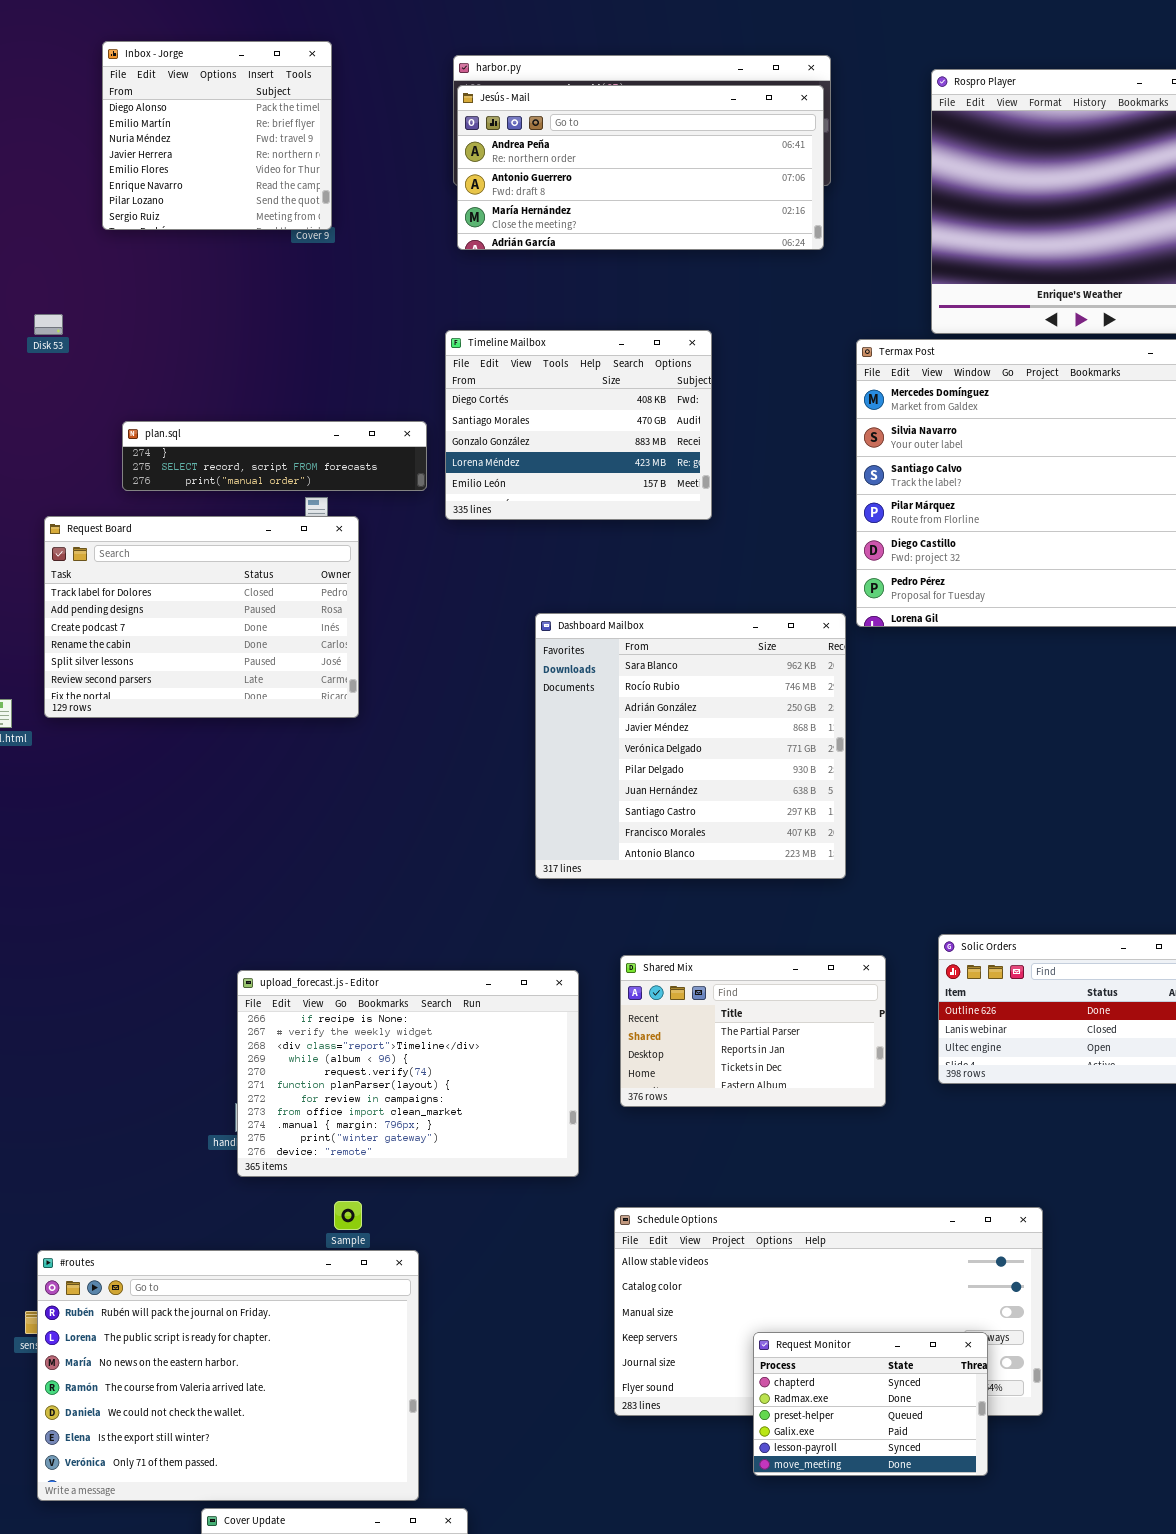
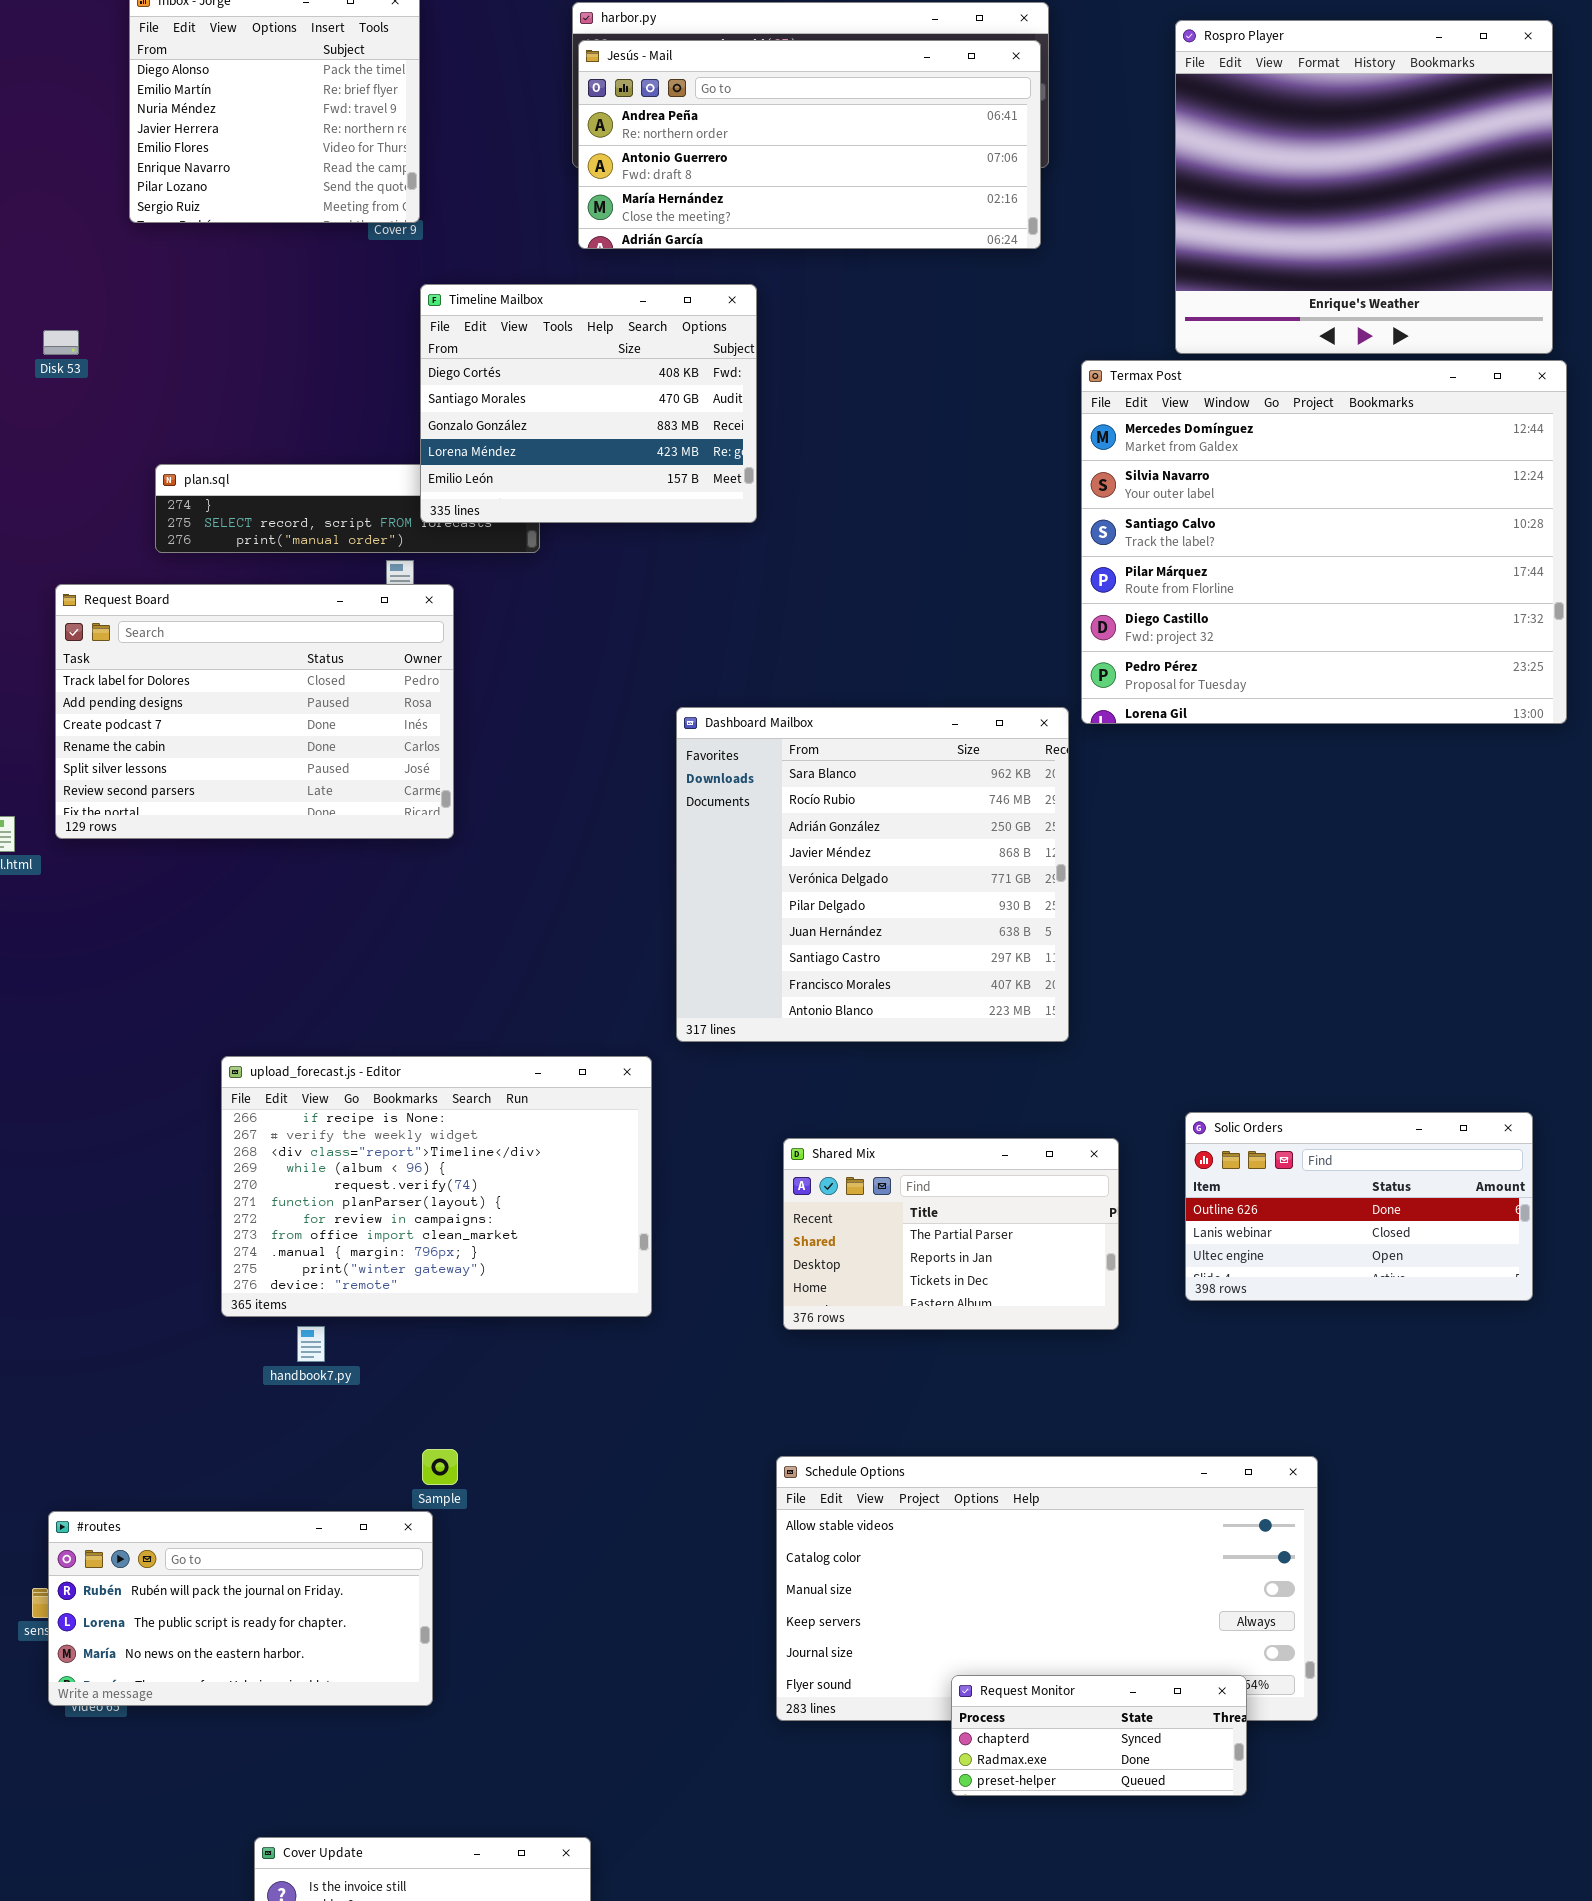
Timeline Mailbox: [445,330,712,520] -> [420,284,757,523], moved
upload_forecast.js - Editor: [237,970,579,1177] -> [221,1056,652,1317], moved
#routes: [37,1250,419,1501] -> [48,1511,433,1706], resized
Request Monitor: [753,1332,988,1476] -> [951,1675,1247,1796], resized

